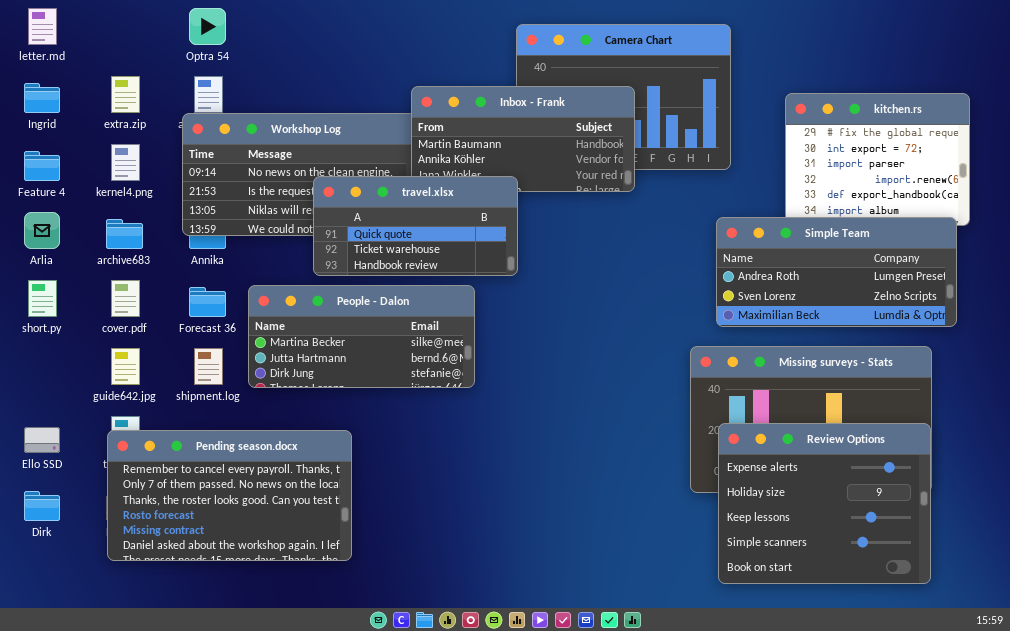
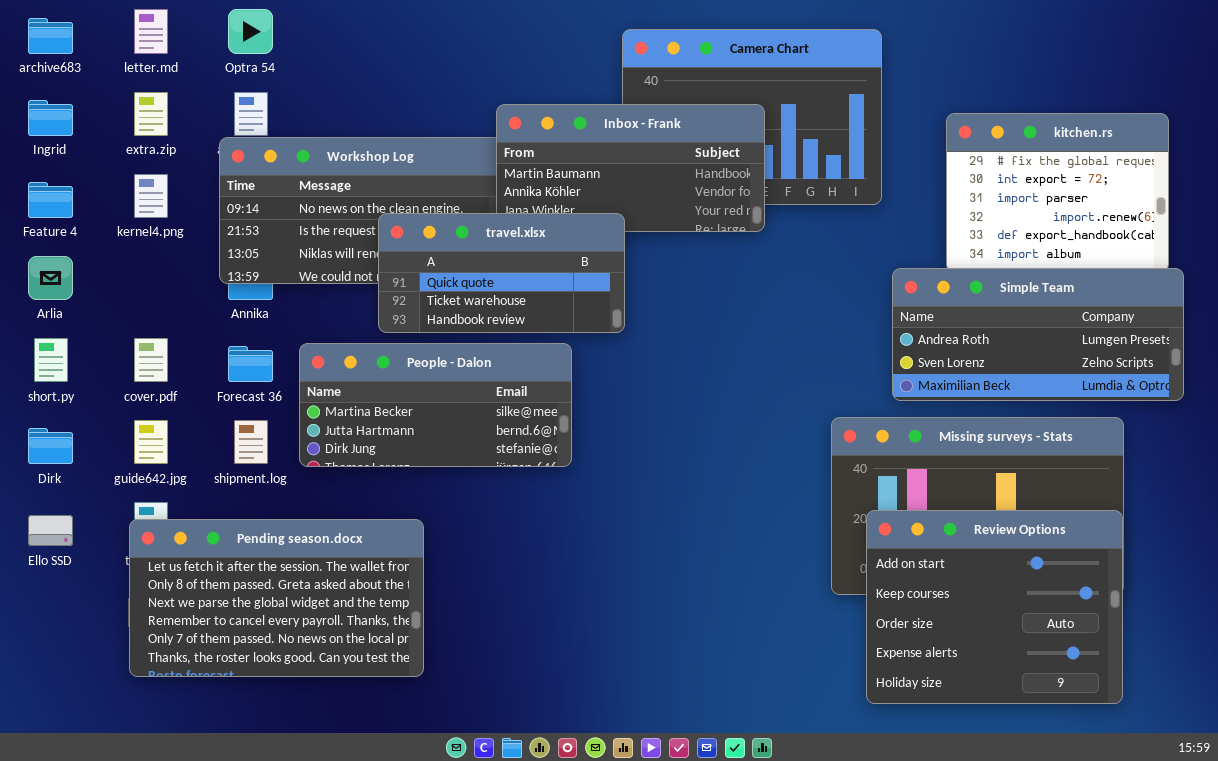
letter.md: [28,8,57,45] -> [134,9,168,54], moved
Simple Team: [716,217,957,327] -> [892,268,1184,401], moved
archive683: [106,219,143,249] -> [28,18,73,54], moved
Review Options: [718,423,931,584] -> [866,510,1123,704], scrolled up 3 rows
Pending season.docx: [107,430,352,561] -> [129,519,424,677], scrolled up 3 rows
Dirk: [24,491,60,521] -> [28,428,73,464], moved

